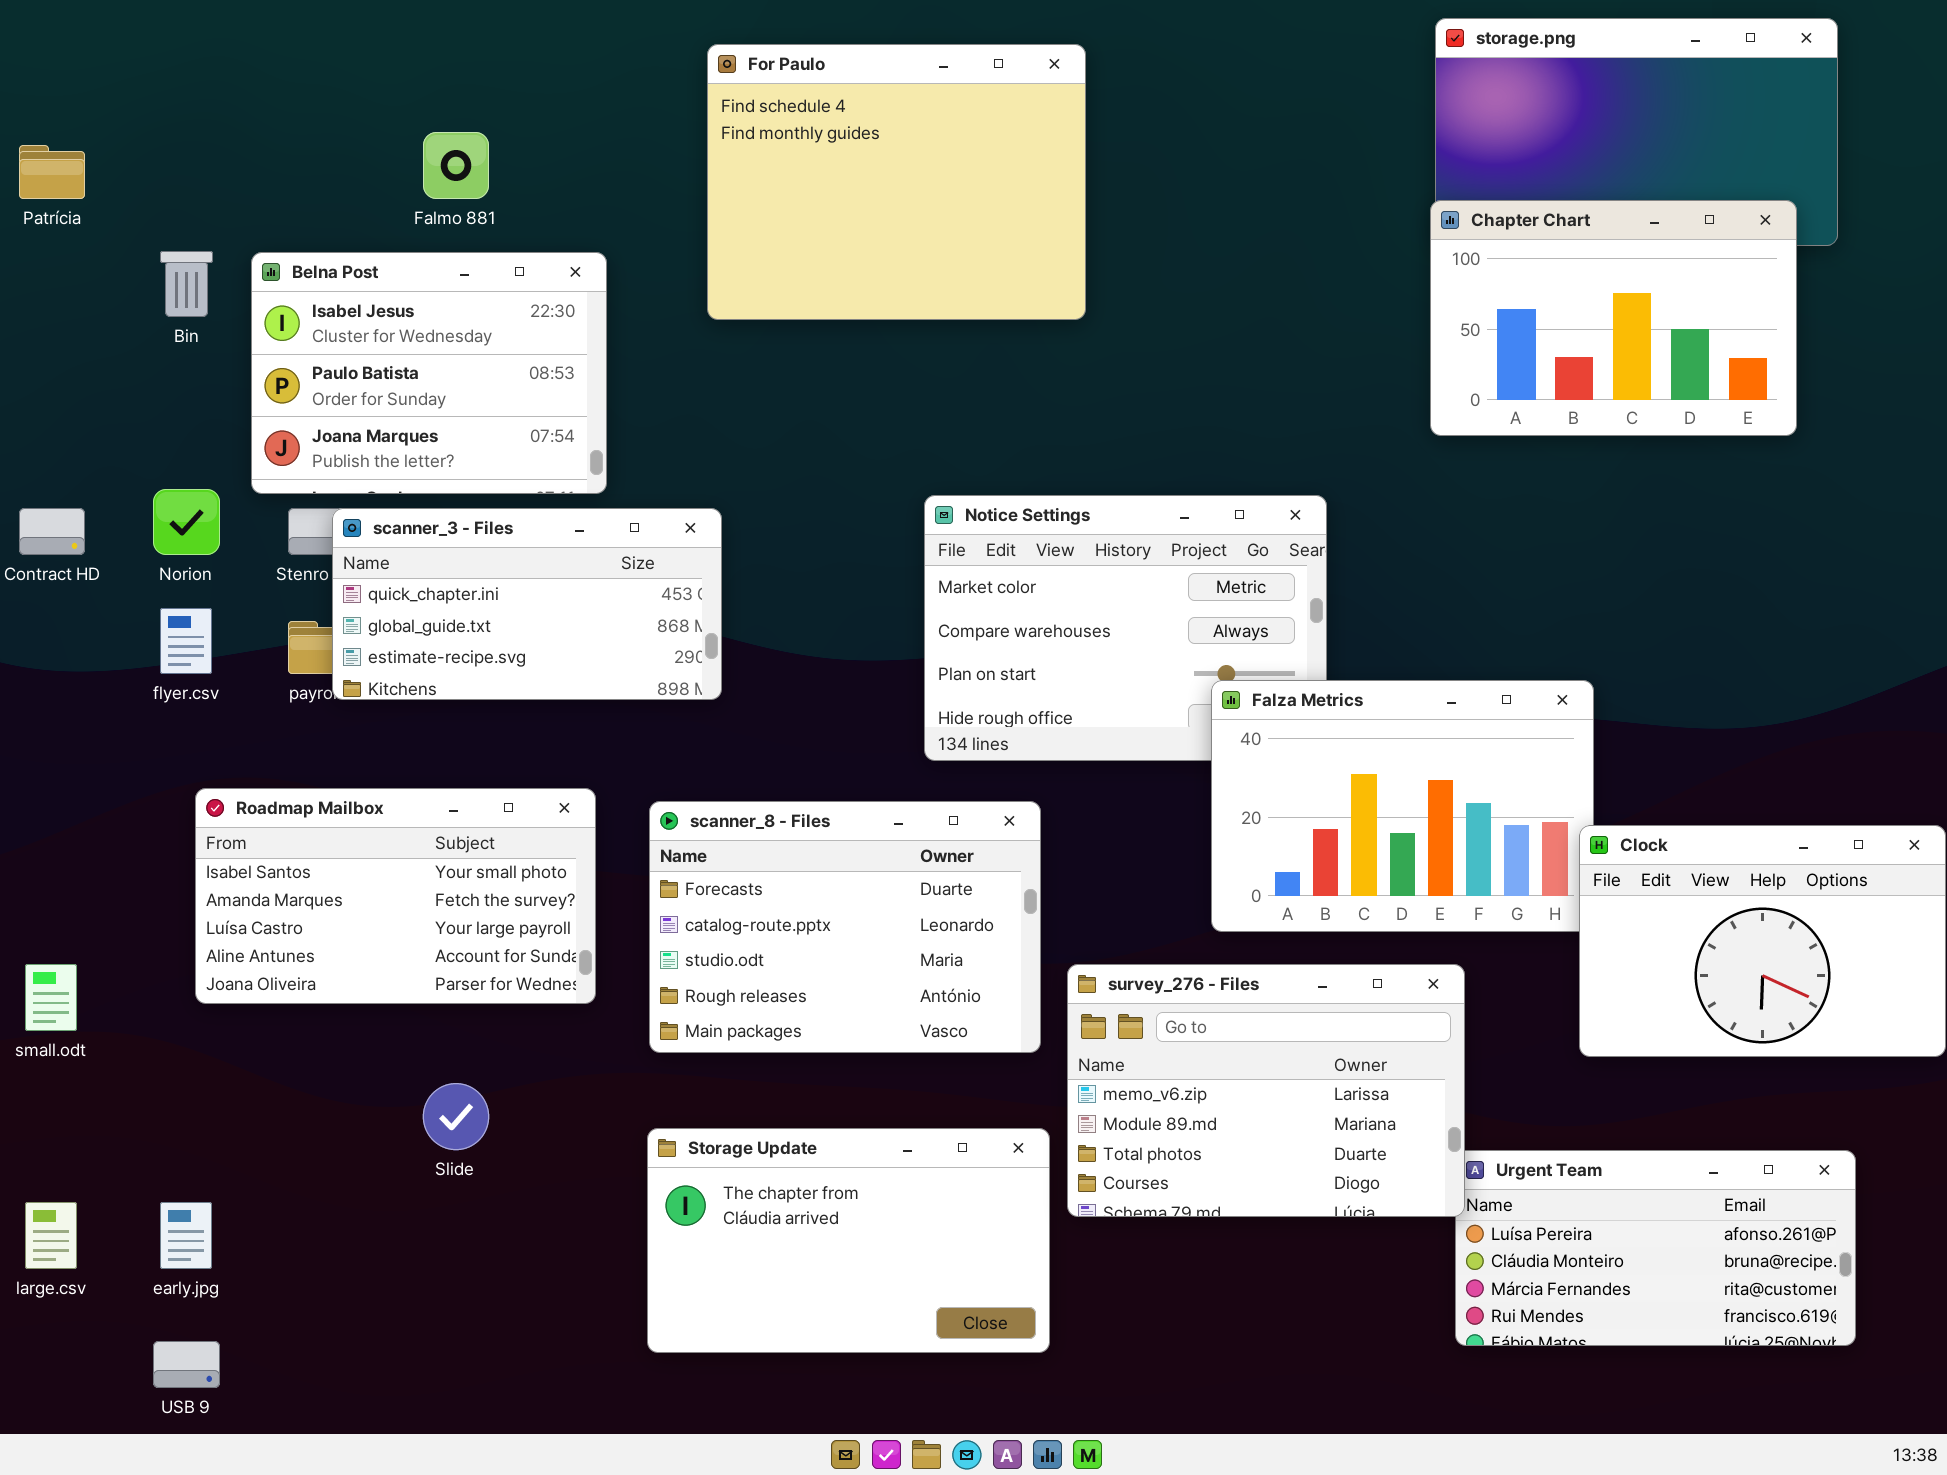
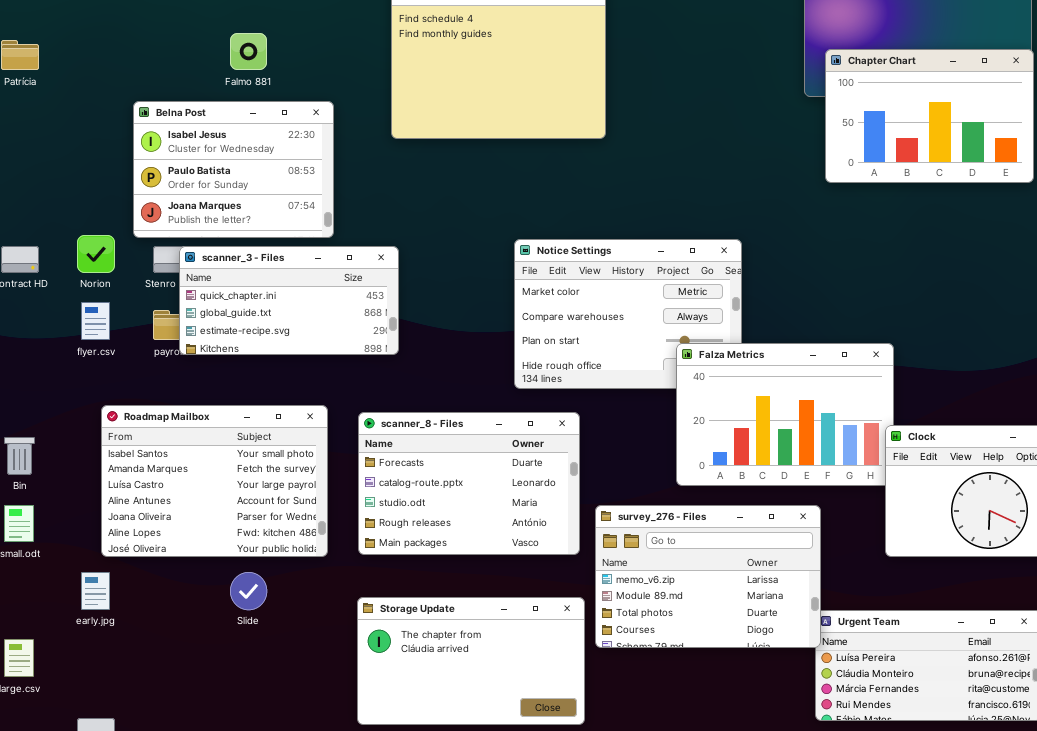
Chapter Chart: [1430,200,1797,436] -> [825,49,1034,183], moved
Bin: [160,251,213,317] -> [4,437,35,475], moved
Roadmap Mailbox: [195,788,596,1004] -> [101,405,328,557], resized
early.jpg: [160,1202,212,1269] -> [81,572,110,610], moved

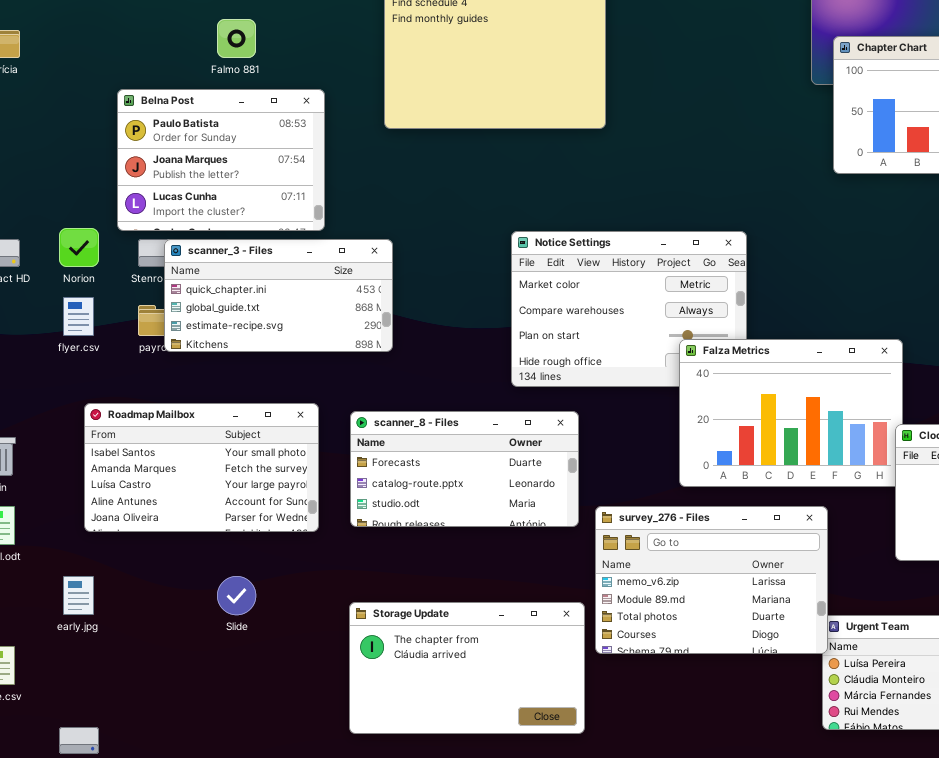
Belna Post: [133,101,334,238] -> [117,89,325,231], scrolled down 1 row
Roadmap Mailbox: [101,405,328,557] -> [84,403,319,532], resized
scanner_8 - Files: [358,412,580,555] -> [350,411,579,527], resized

